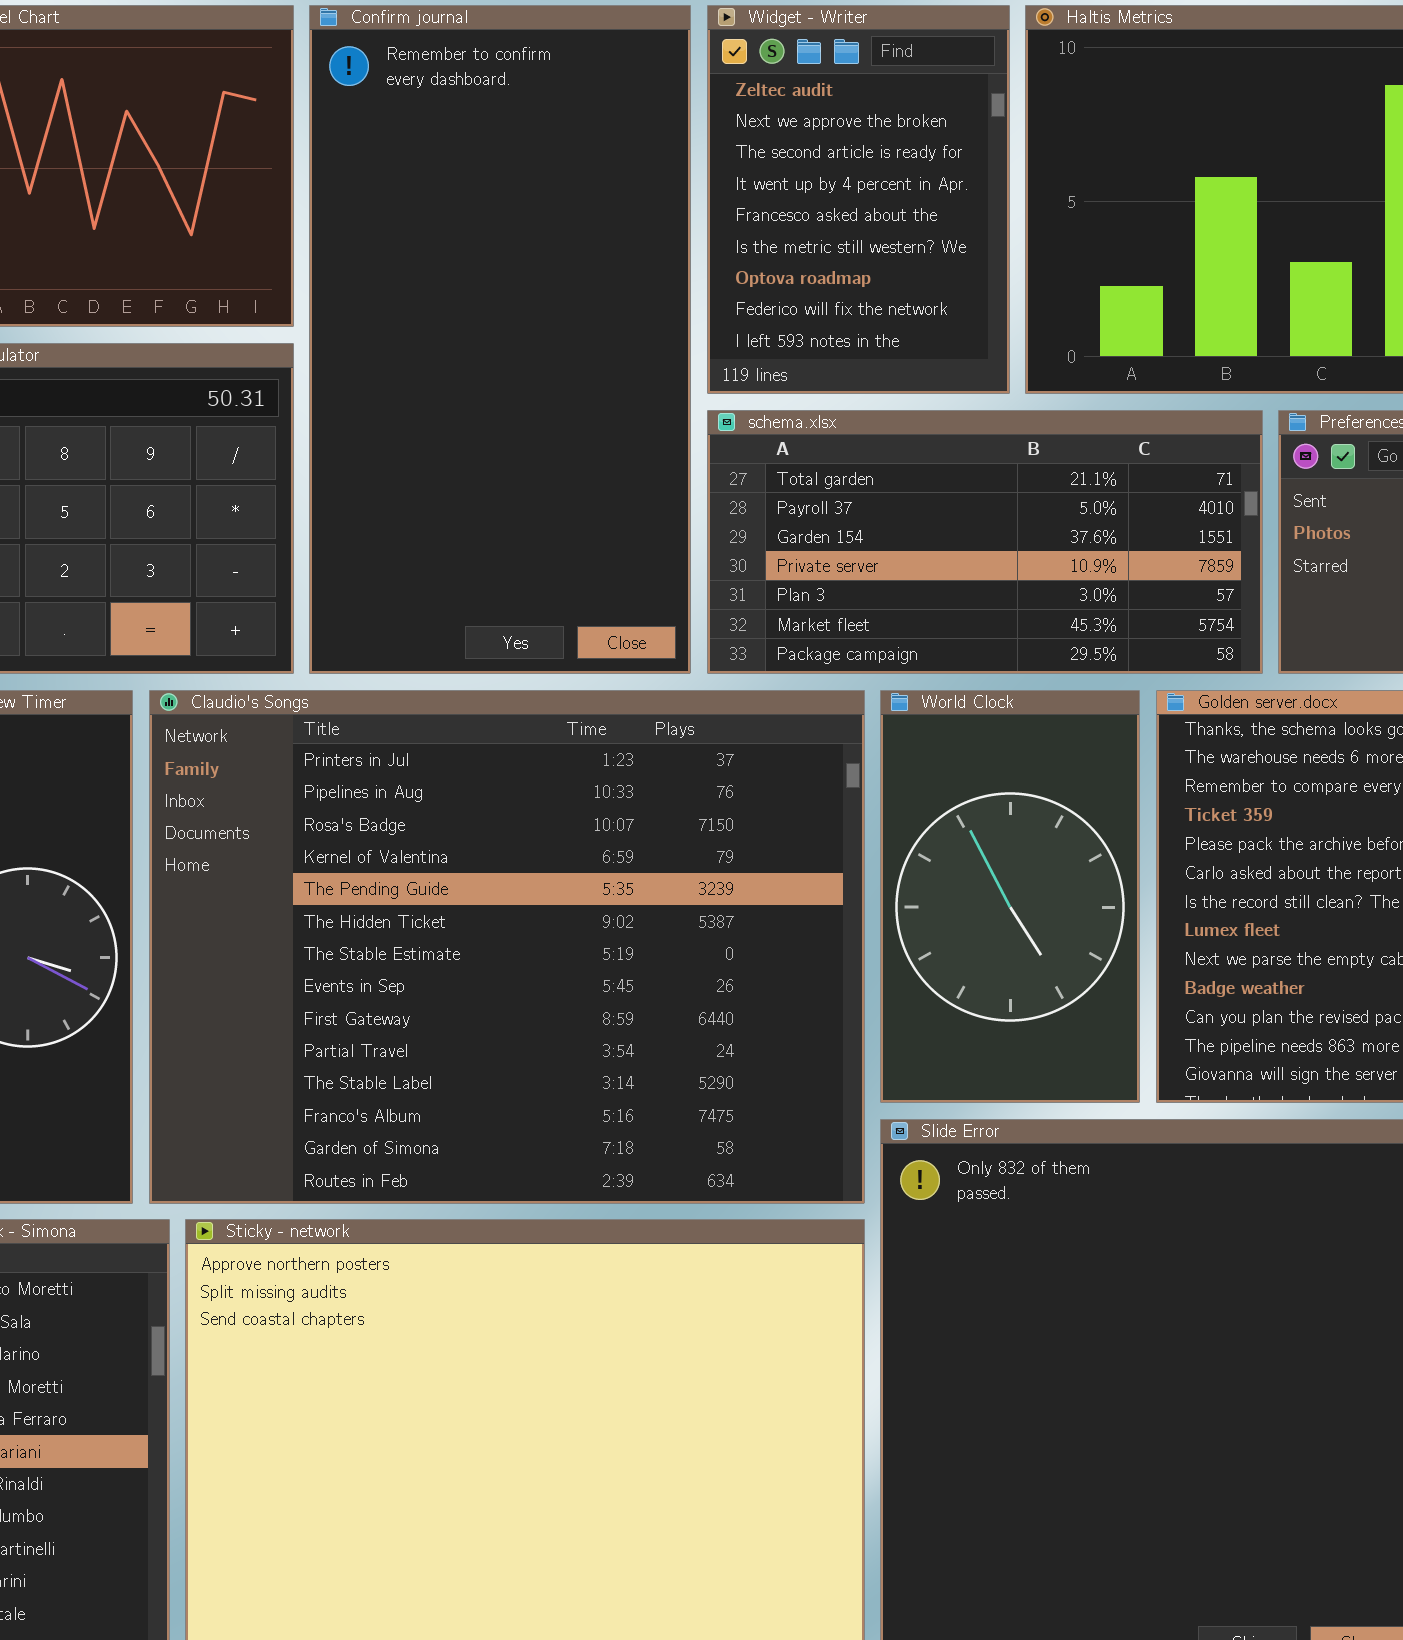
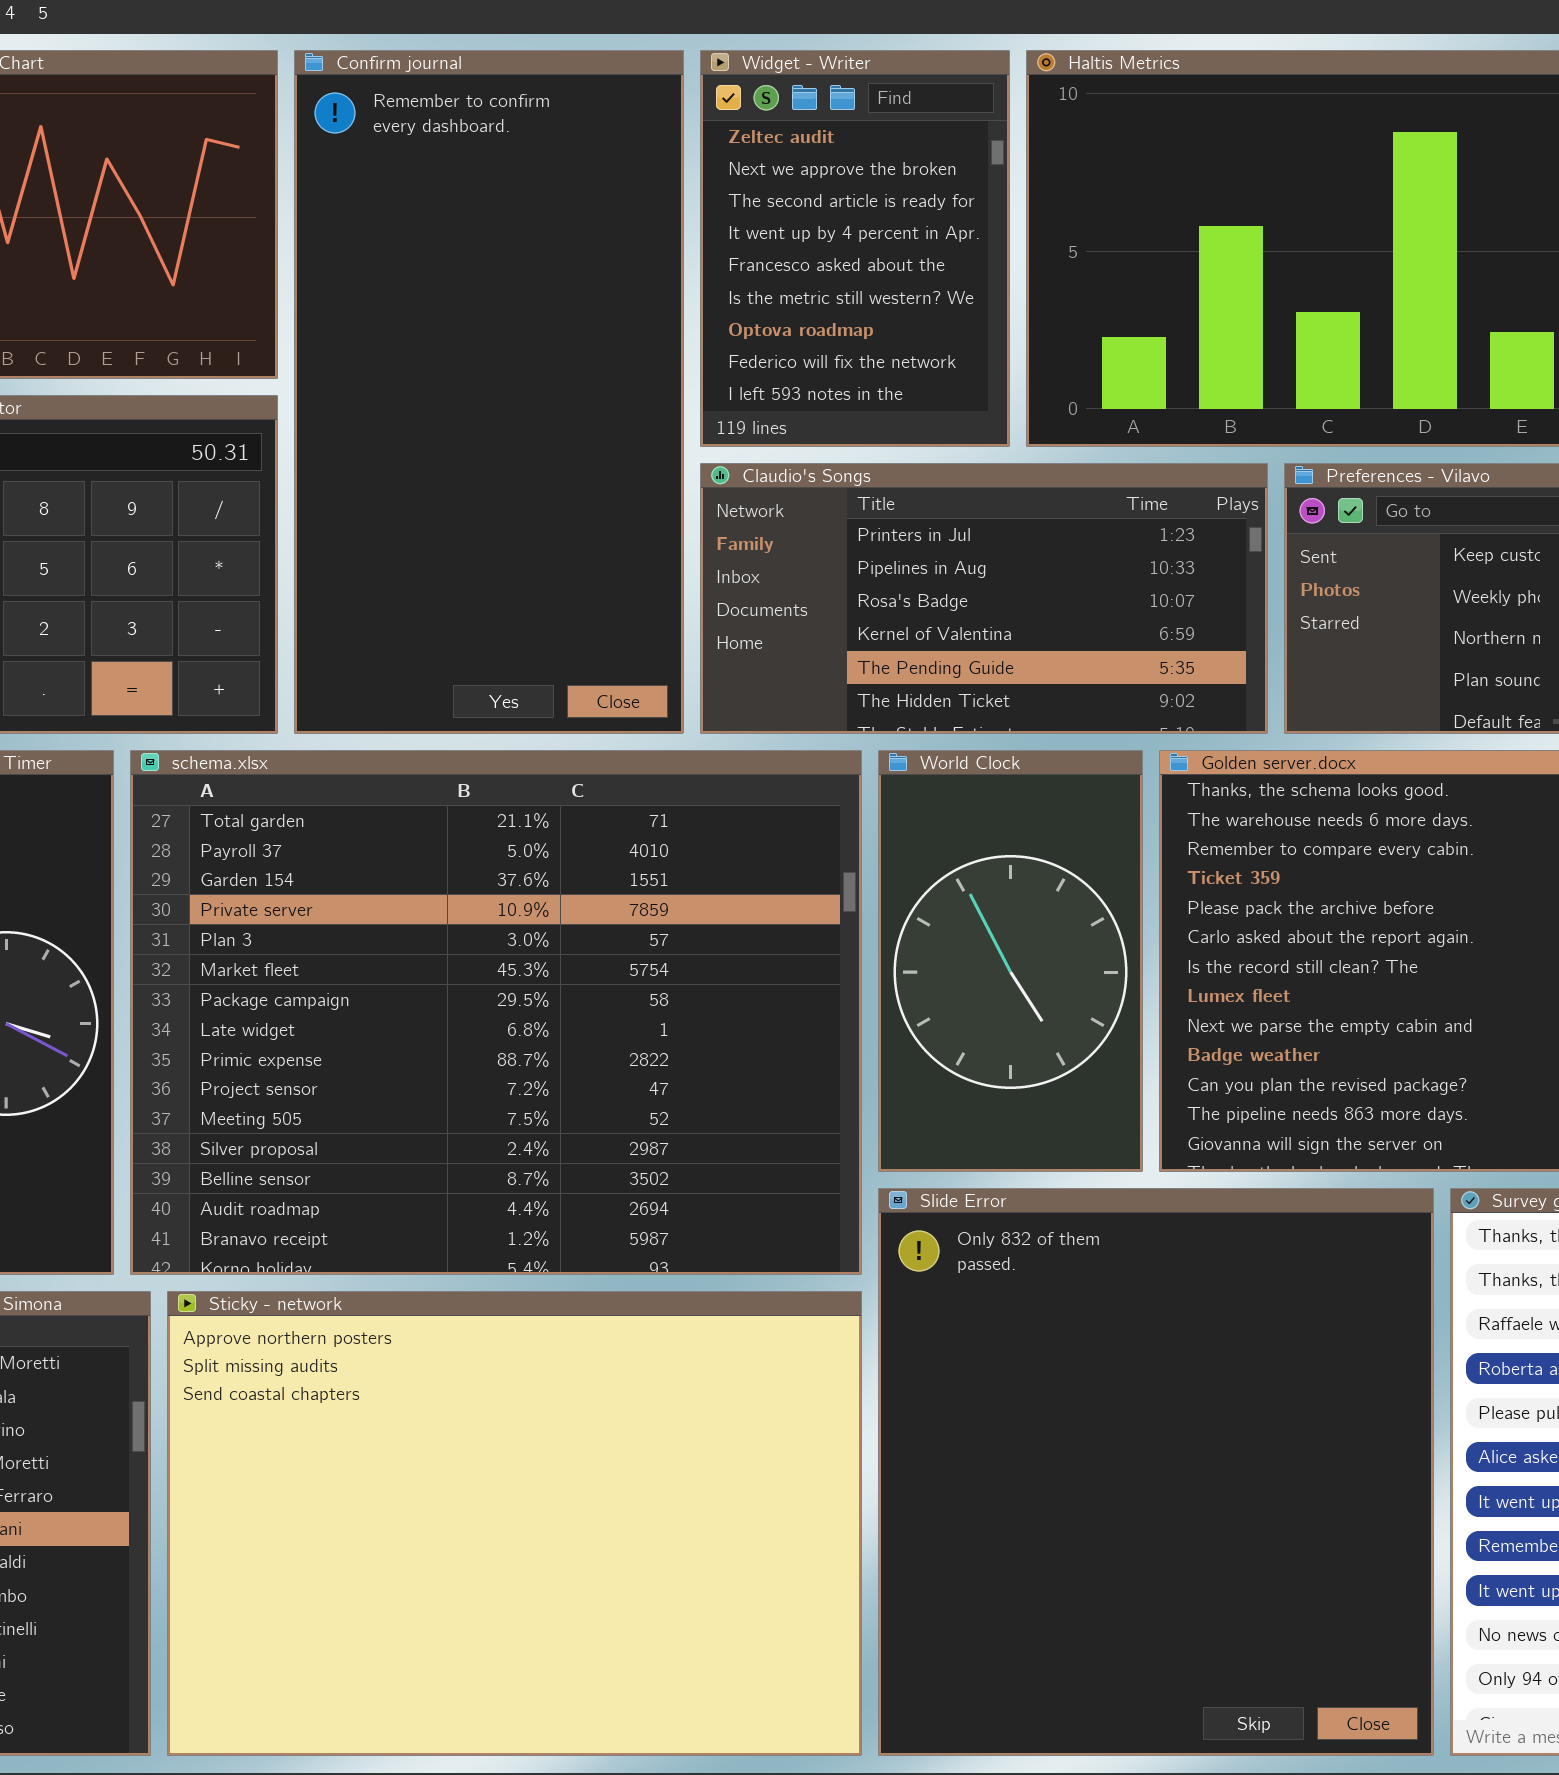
schema.xlsx: [707,410,1263,674] -> [130,750,862,1275], moved, resized
Claudio's Songs: [149,690,865,1204] -> [700,463,1268,734], moved, resized

